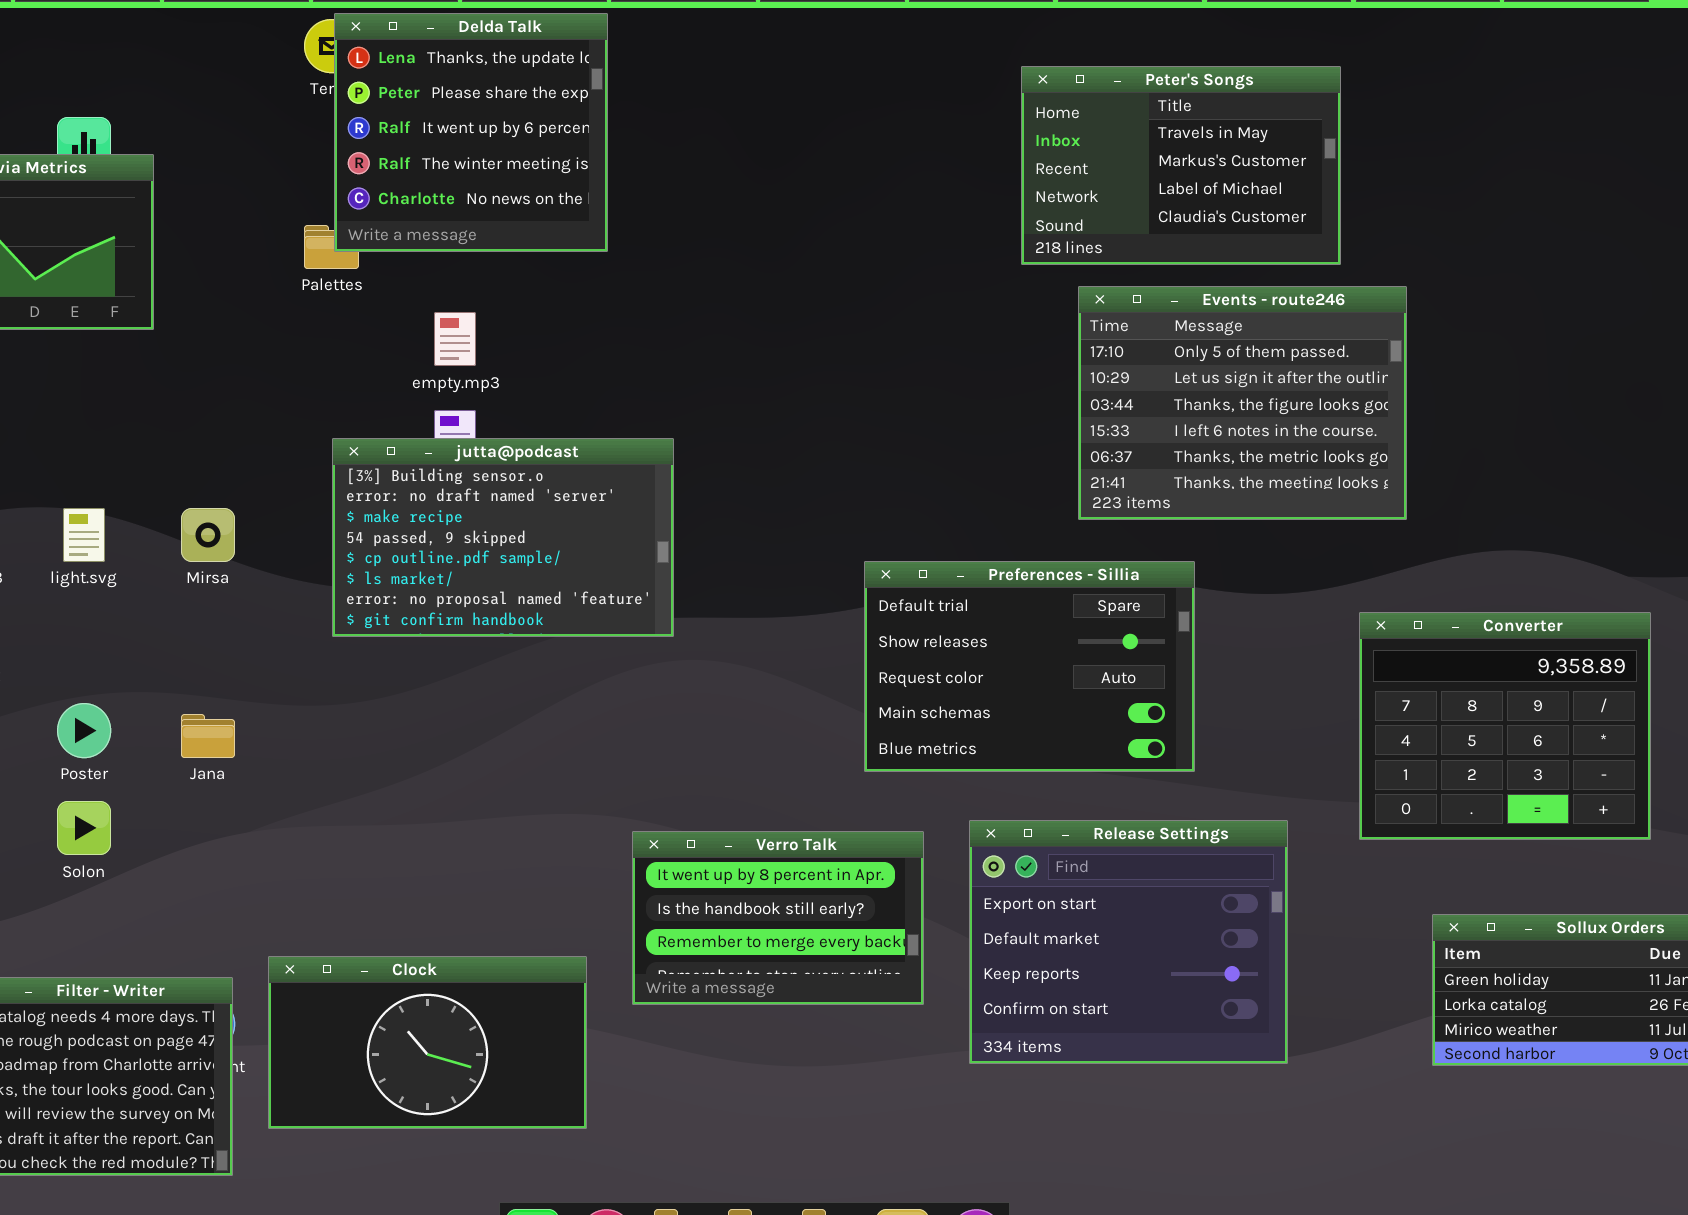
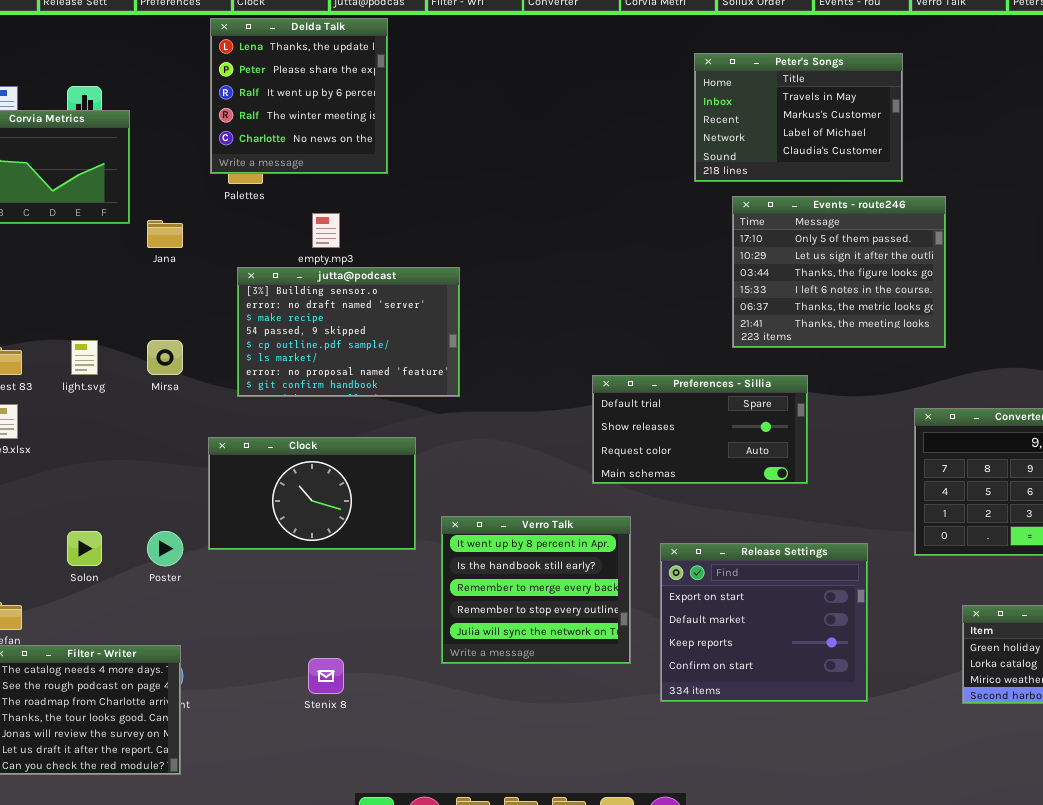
Delda Talk: [334,13,608,252] -> [210,18,388,174], moved
jutta@podcast: [332,438,674,637] -> [237,267,460,397], moved
Preferences - Sillia: [864,561,1195,772] -> [592,375,808,484], resized
Poster: [57,703,111,758] -> [147,531,183,566], moved
Jana: [181,714,235,758] -> [147,220,183,248], moved
Verro Talk: [632,831,924,1005] -> [441,516,631,664], resized
Clock: [268,956,587,1129] -> [208,437,416,550], moved

